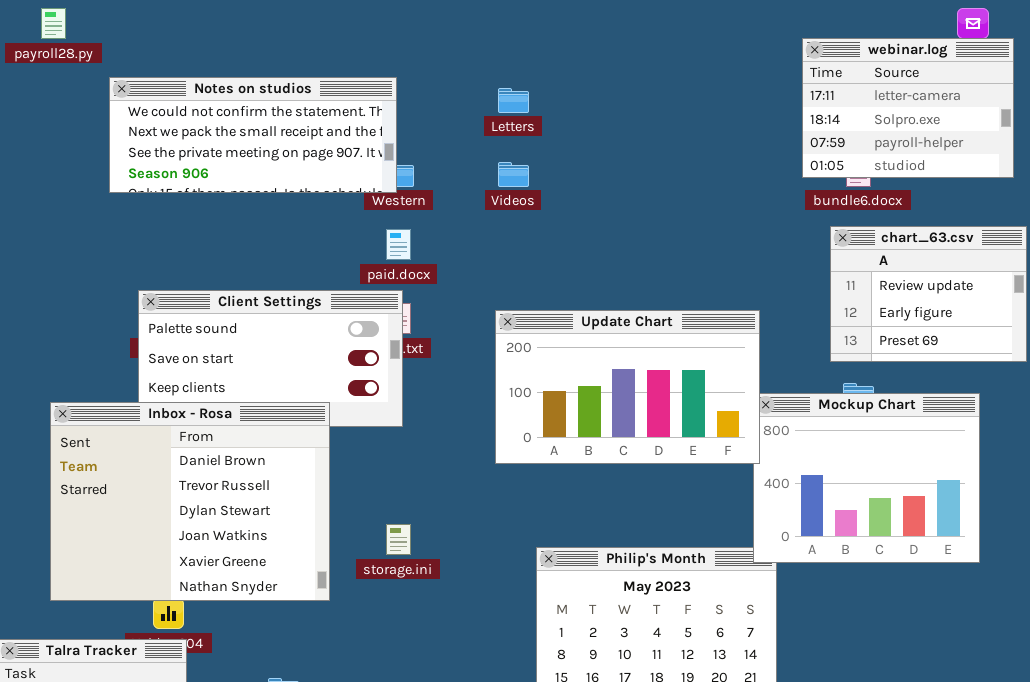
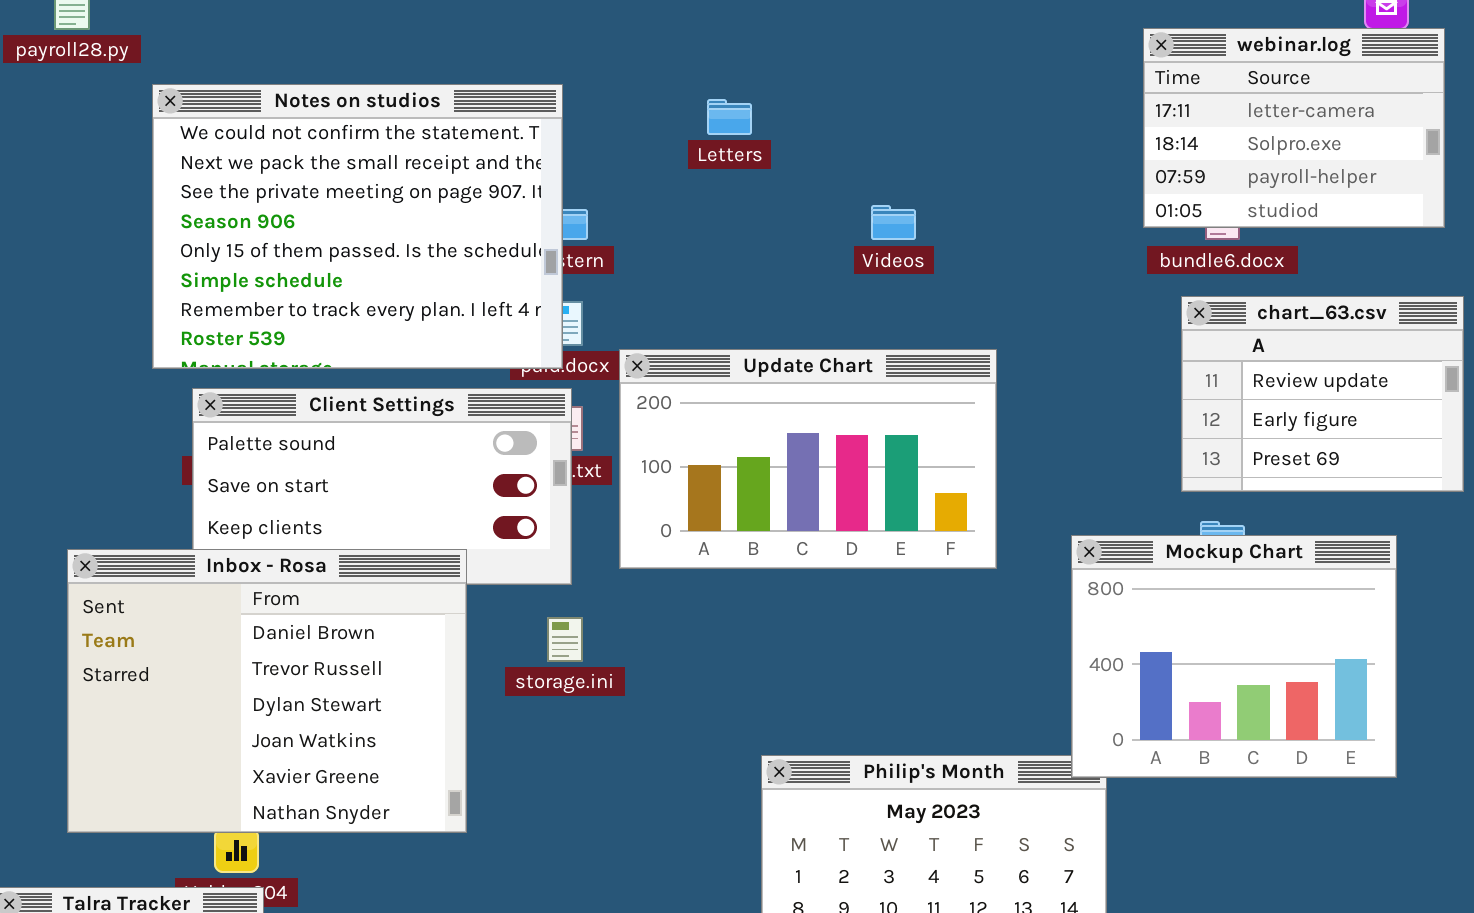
Notes on studios: [109,77,397,193] -> [152,84,563,369], resized
Videos: [498,162,529,187] -> [871,205,916,240], moved
Update Chart: [495,310,760,464] -> [619,349,997,569], moved
storage.ini: [386,524,411,555] -> [547,617,583,662], moved

